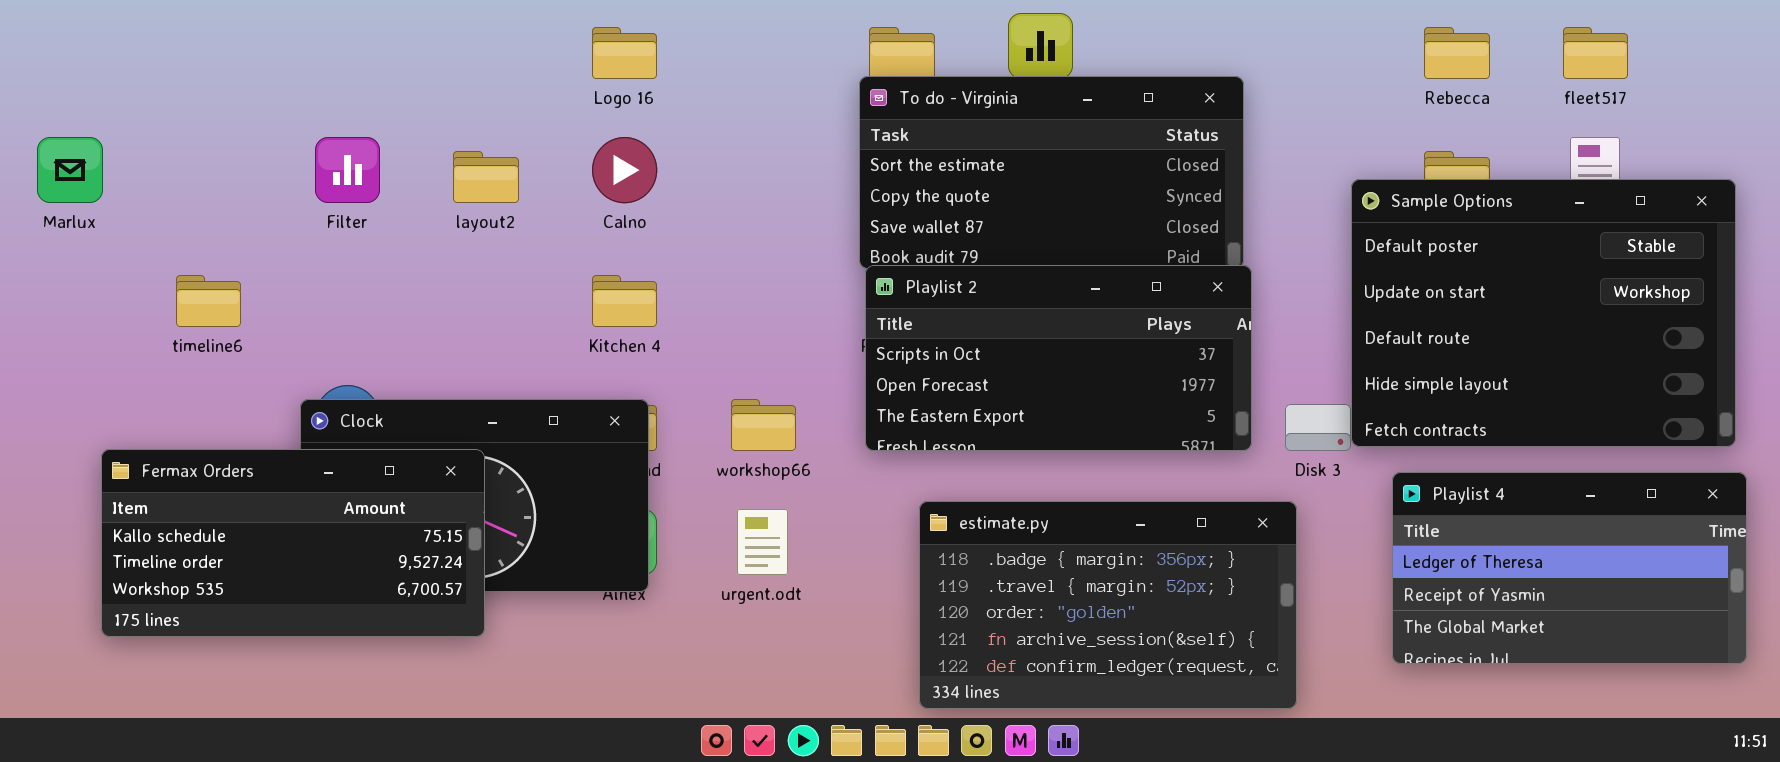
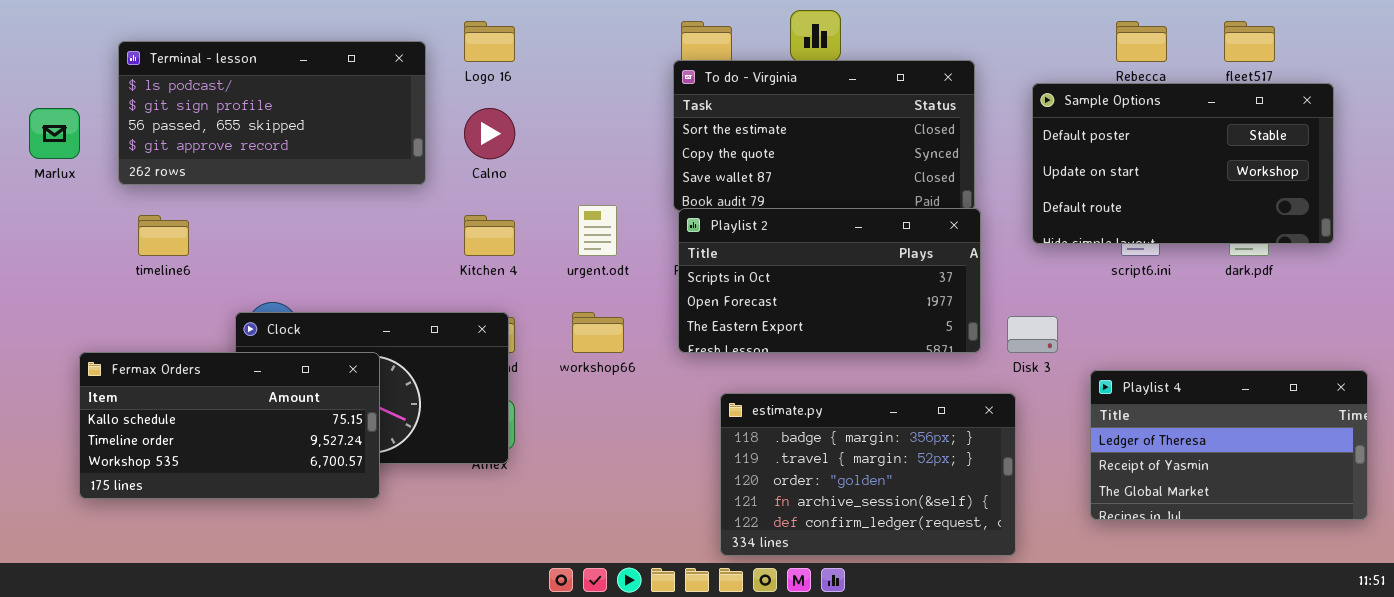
Terminal - lesson: none -> [118,41,426,185], opened
Sample Options: [1351,179,1736,447] -> [1032,83,1334,244], moved, resized
urgent.odt: [737,509,788,575] -> [578,205,617,256], moved

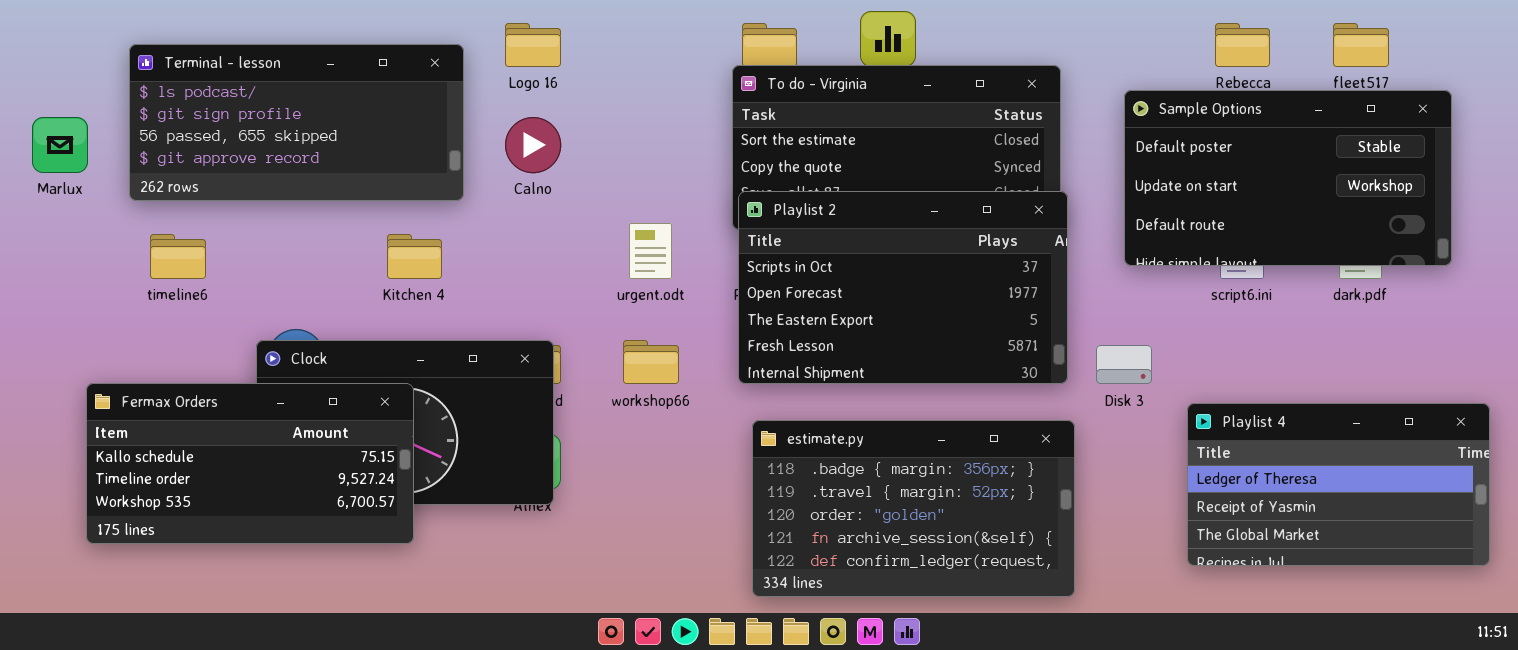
Playlist 2: [678,208,981,353] -> [738,191,1068,384], resized
Kitchen 4: [464,215,515,256] -> [387,234,442,279], moved
estimate.py: [720,393,1016,556] -> [752,420,1075,597], moved

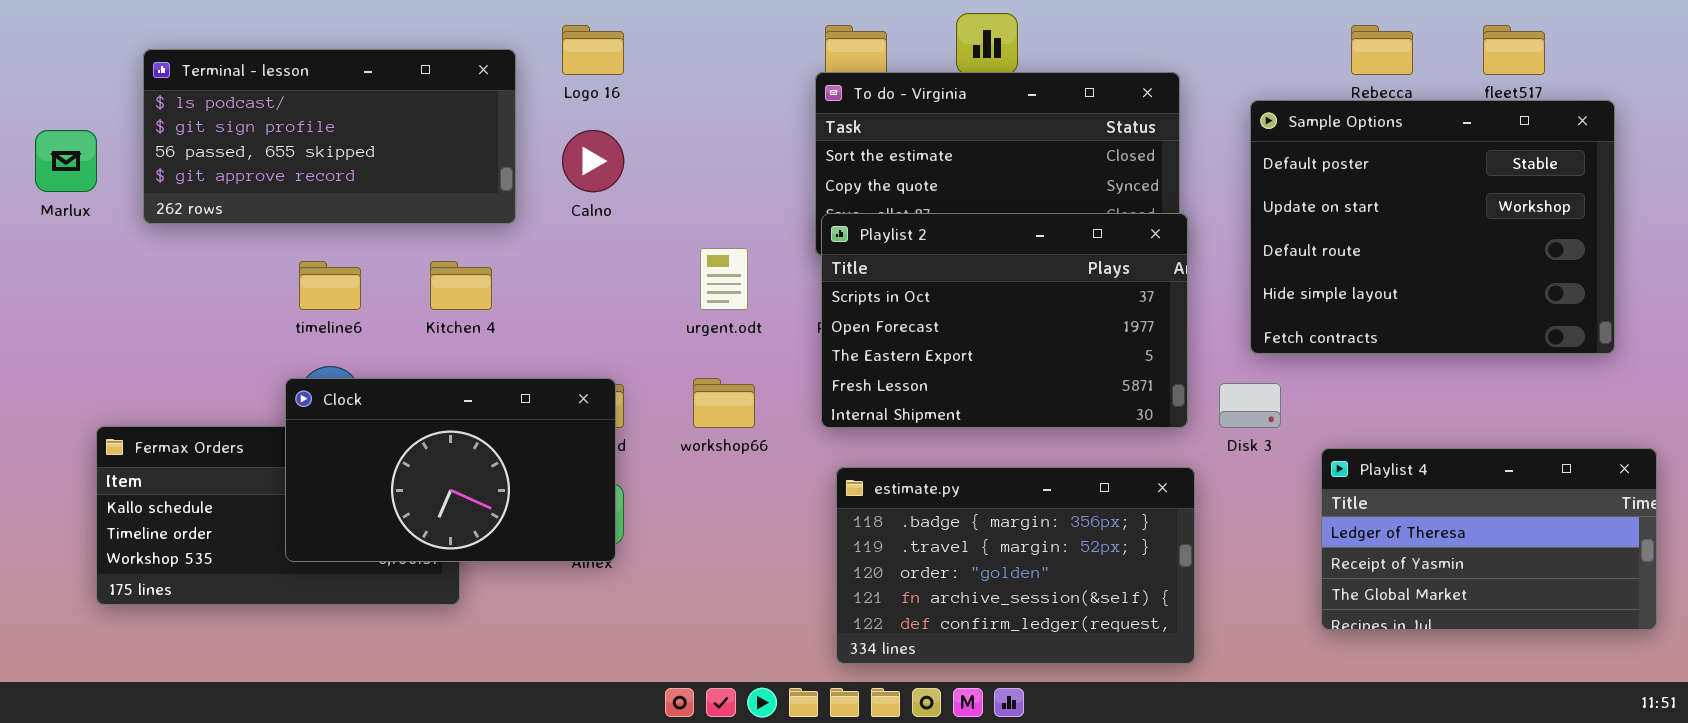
Sample Options: [1124,90,1452,266] -> [1250,100,1615,354], resized
timeline6: [150,234,206,279] -> [299,261,361,310], moved
Clock: [256,340,554,505] -> [285,378,616,562], raised

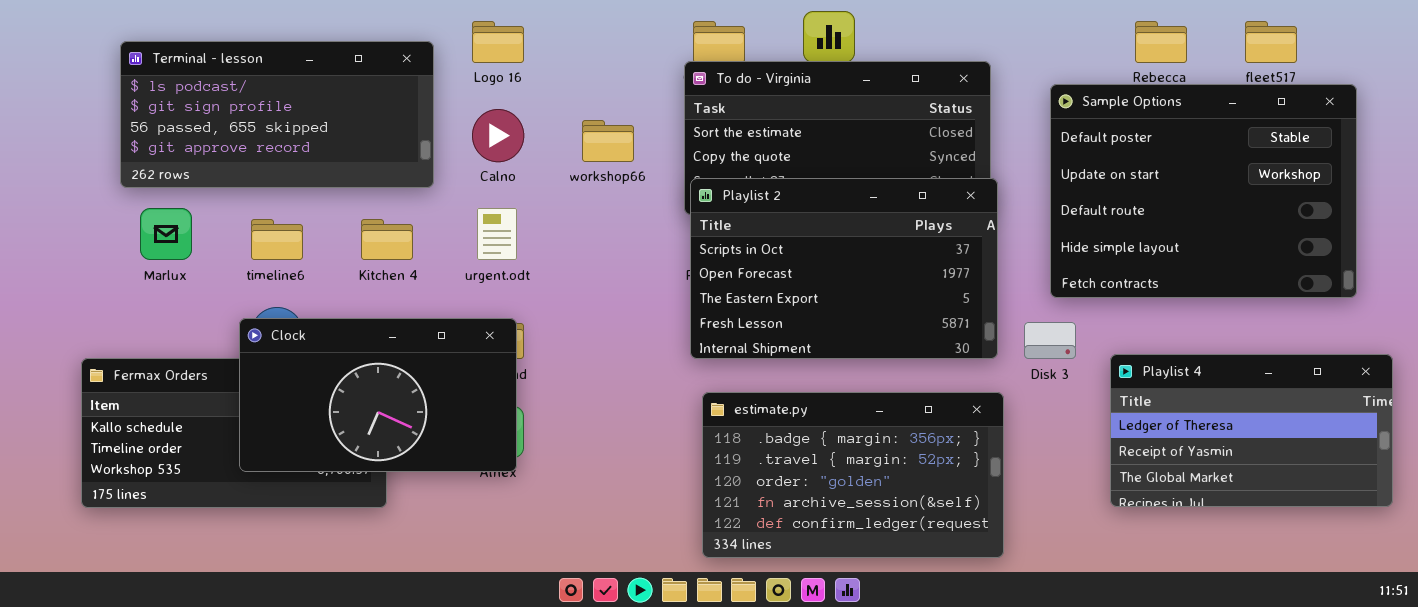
Marlux: [35,130,97,192] -> [140,208,192,260], moved
urgent.odt: [700,248,748,310] -> [477,208,517,260], moved
workshop66: [693,378,755,428] -> [582,120,634,162], moved
Playlist 4: [1321,448,1657,630] -> [1110,354,1393,507], moved

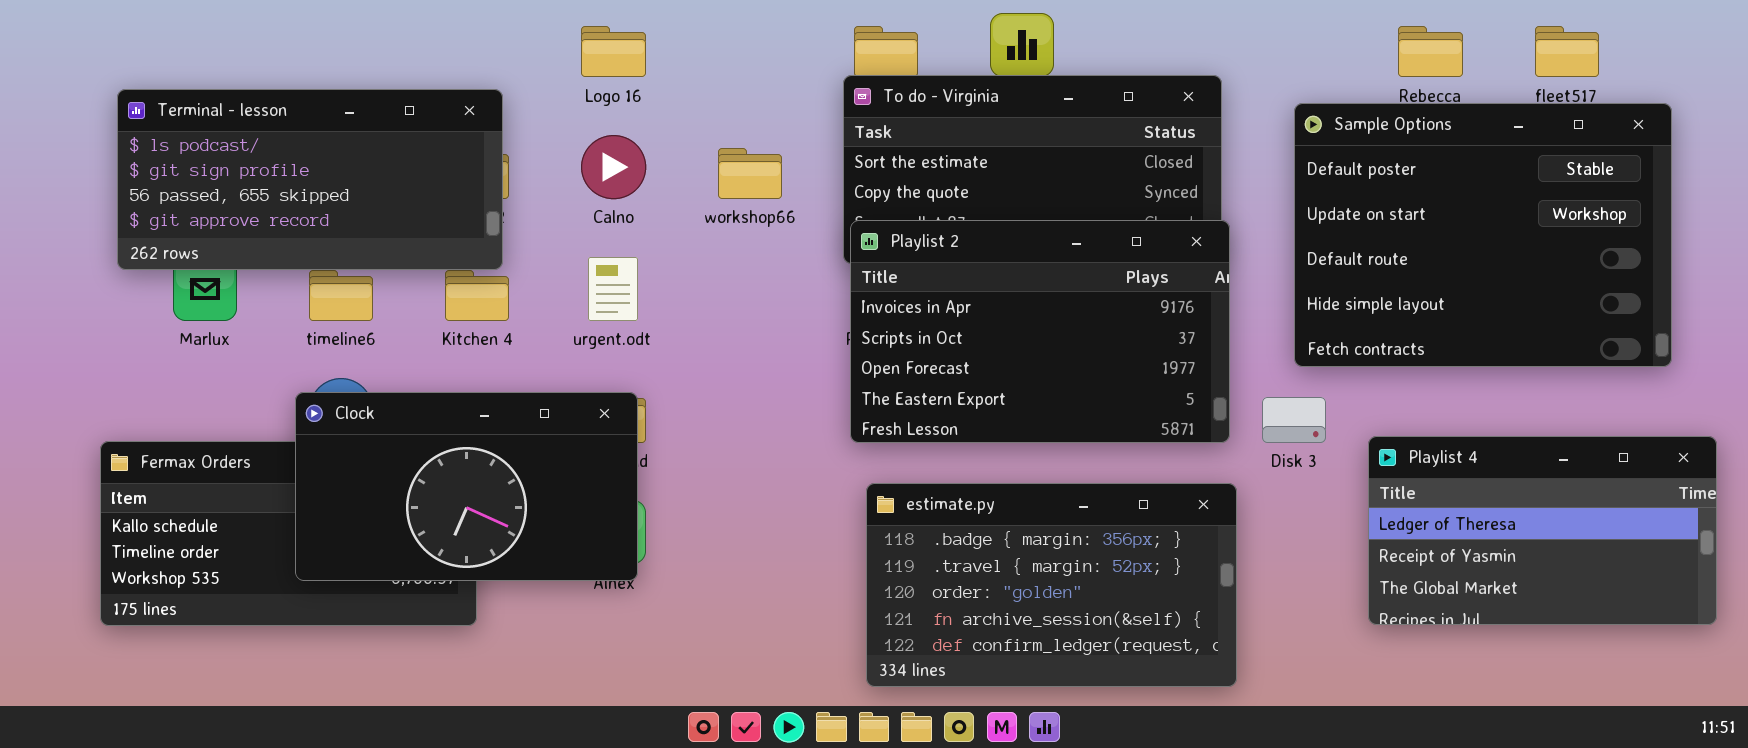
Terminal - lesson: [120,41,434,188] -> [117,89,503,270], moved
Playlist 2: [690,178,998,359] -> [850,220,1230,443], scrolled up 1 row

